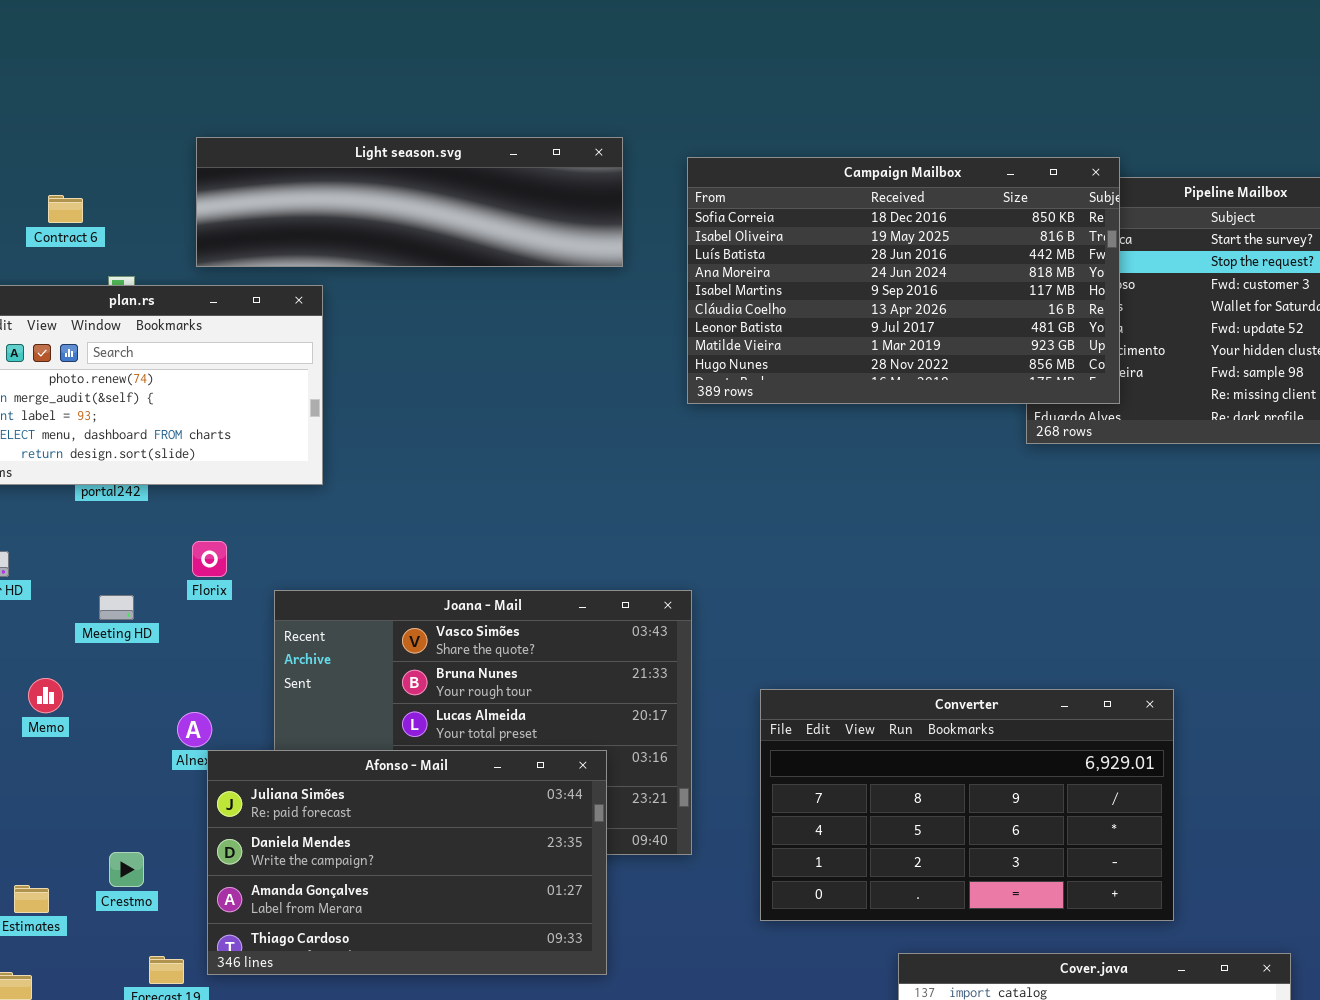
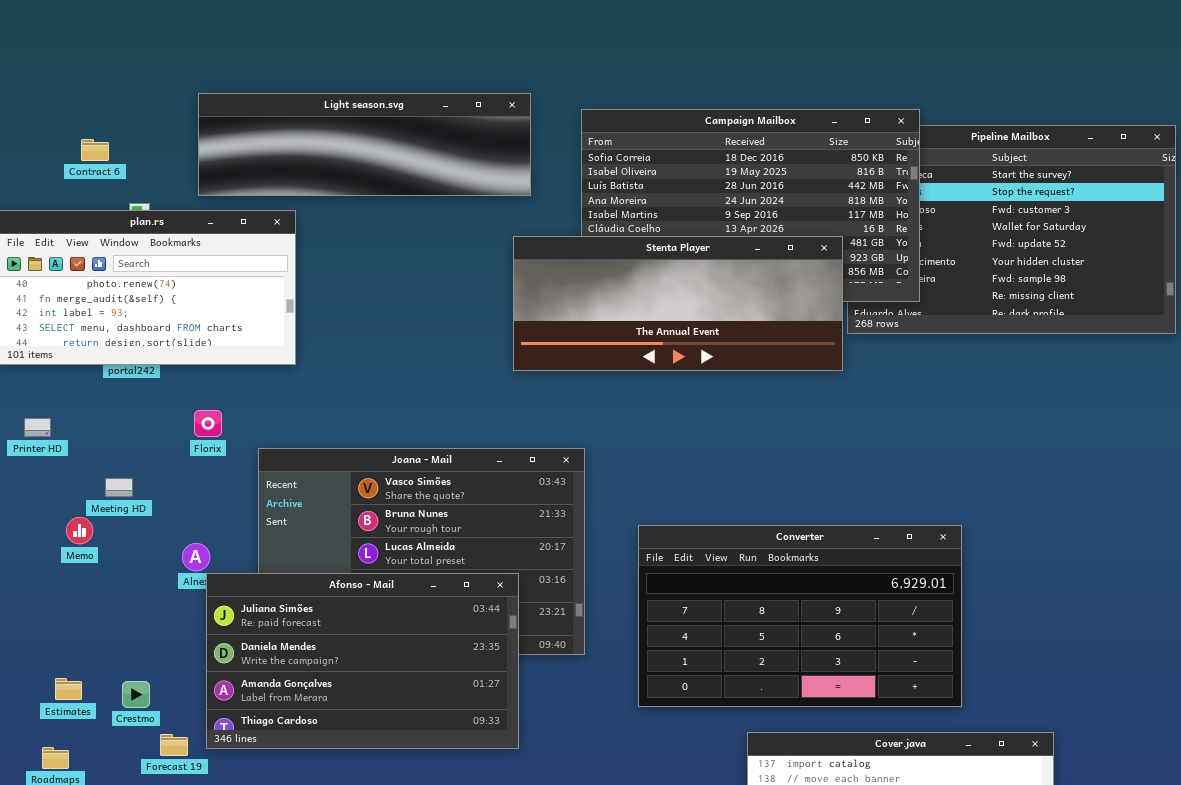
Stenta Player: none -> [513,236,843,371], opened
Meeting HD: [99,595,134,620] -> [105,478,133,497], moved
Crestmo: [109,852,144,887] -> [122,681,150,708], moved

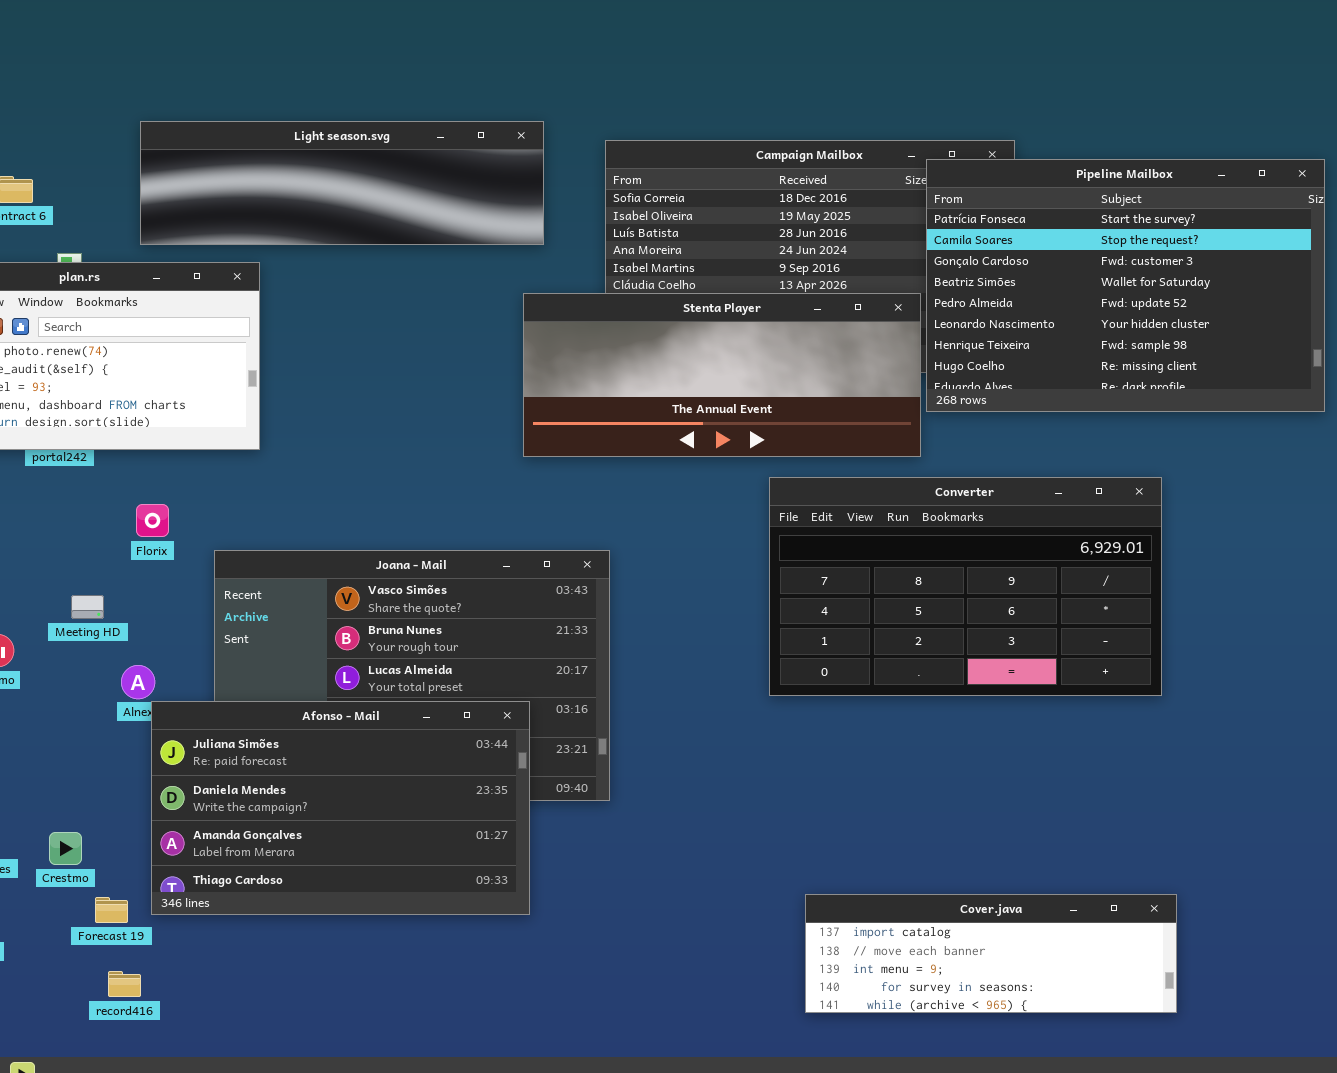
Pipeline Mailbox: [847,125,1176,334] -> [926,159,1325,412], raised
Meeting HD: [105,478,133,497] -> [71,595,104,619], moved
Converter: [638,525,962,707] -> [769,477,1162,696], moved

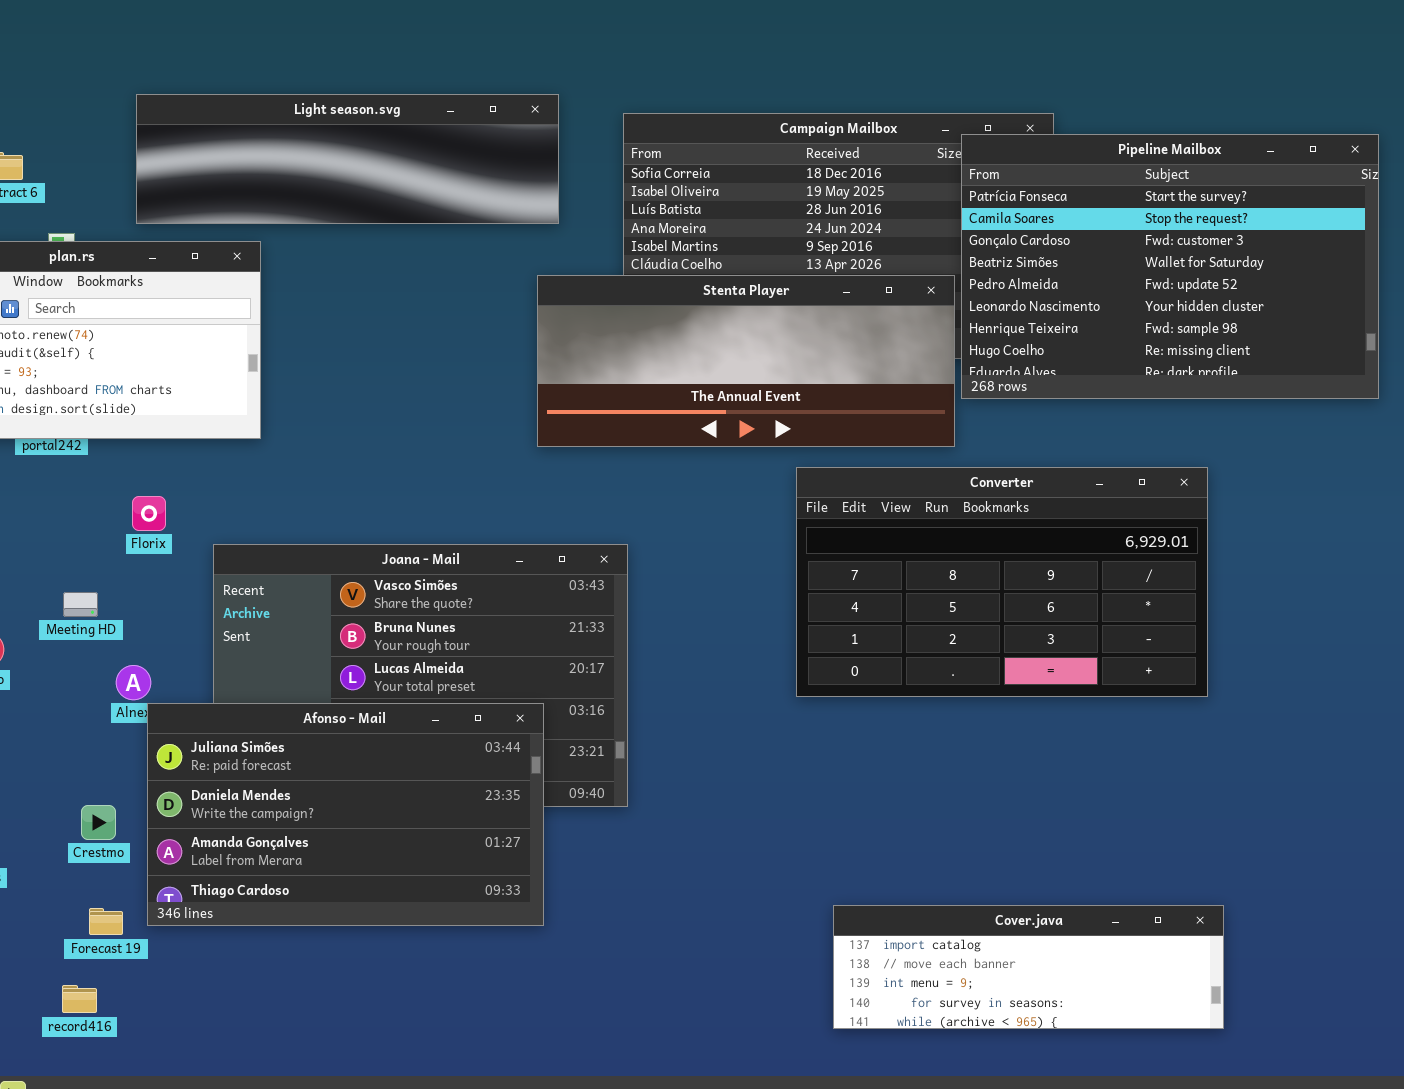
Crestmo: [49,832,82,865] -> [81,805,116,840], moved
record416: [108,971,141,997] -> [62,985,97,1013], moved

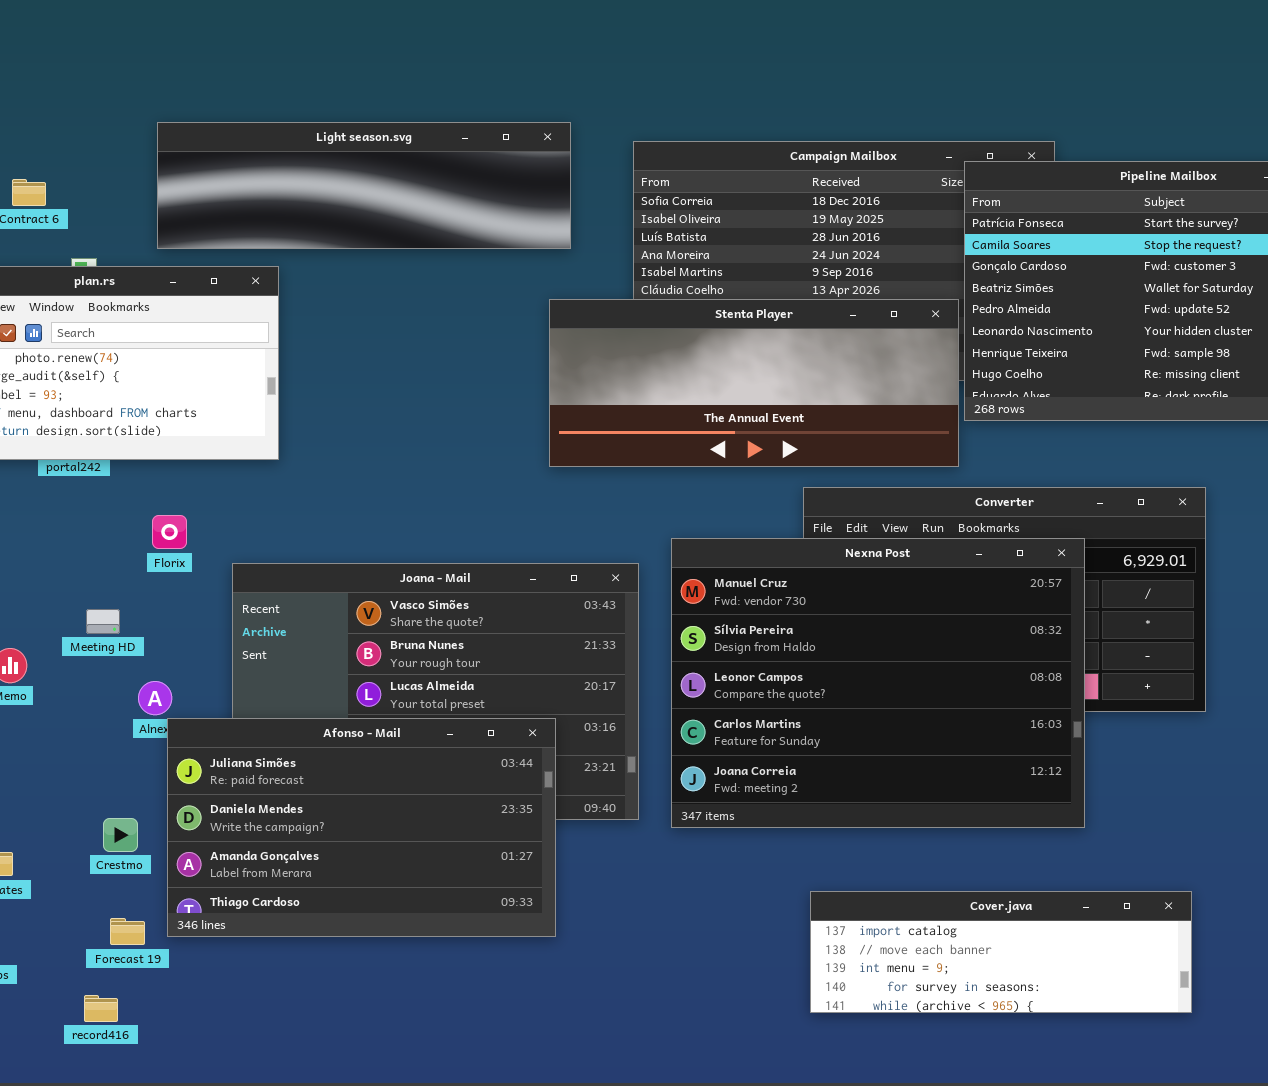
Nexna Post: none -> [671,538,1085,828], opened
Cover.java: [833,905,1224,1029] -> [810,891,1192,1013], moved

